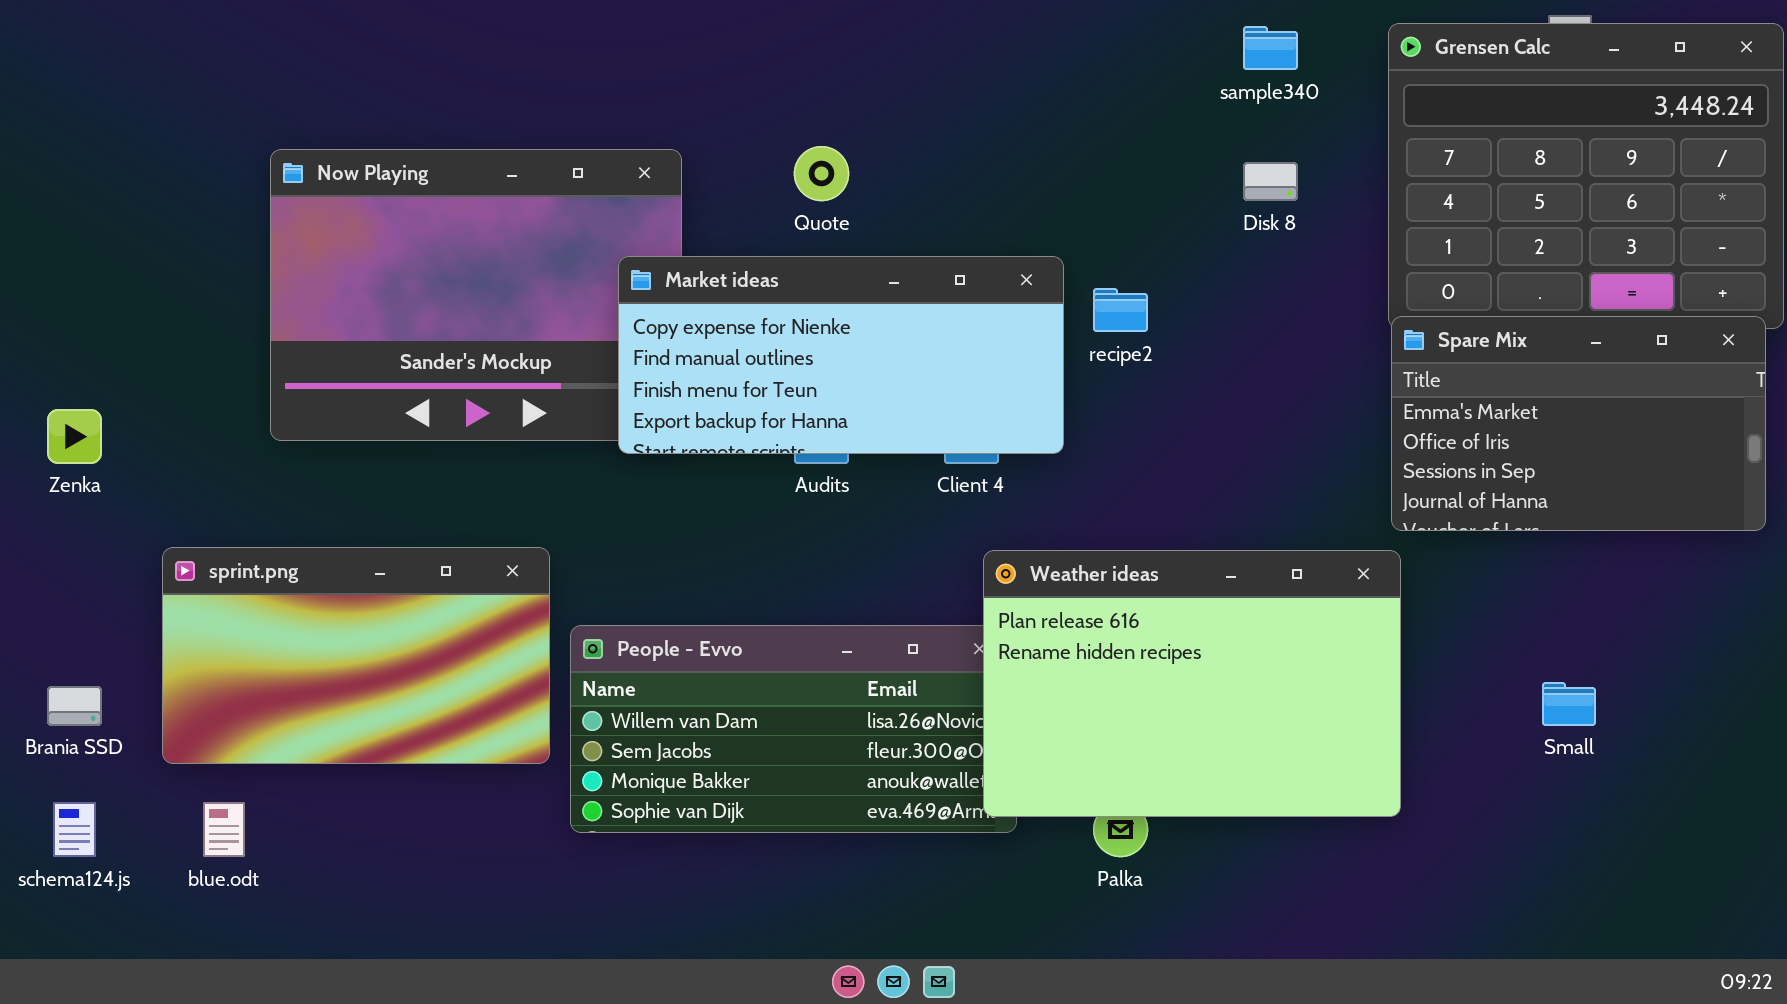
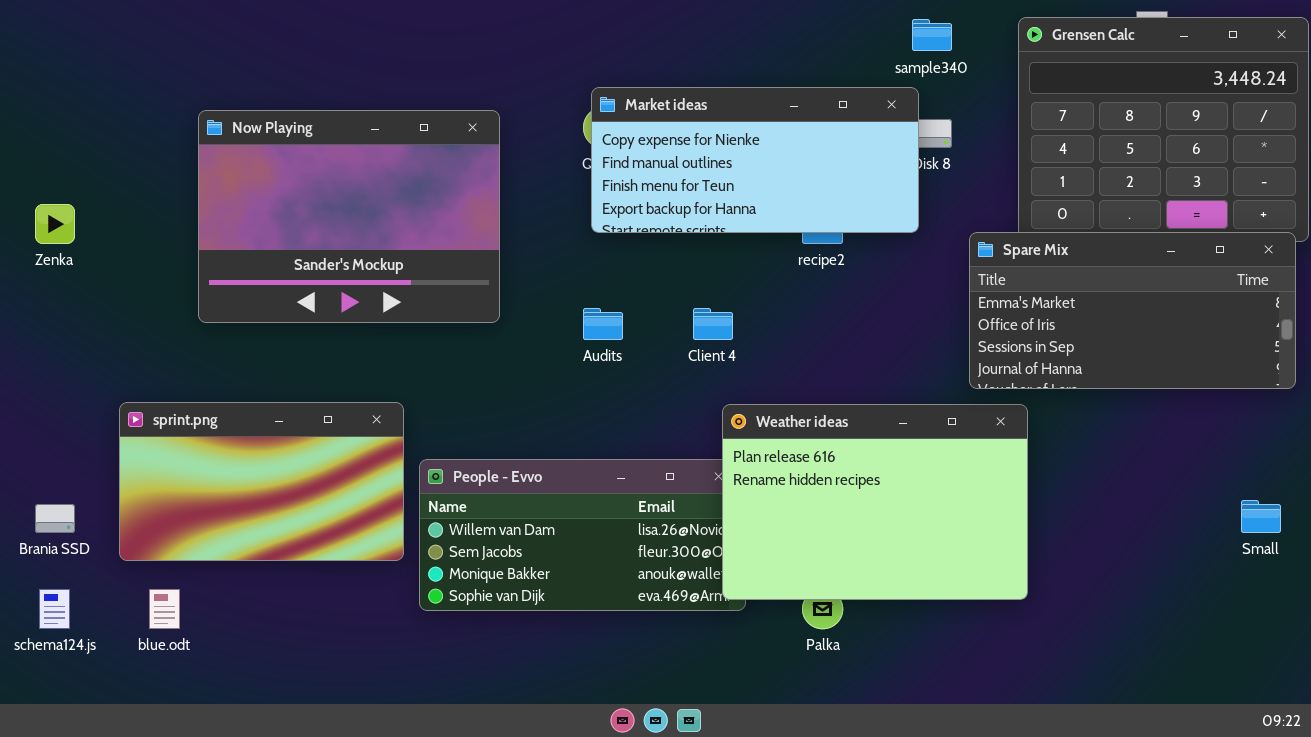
Market ideas: [618,256,1064,454] -> [591,87,919,233], moved
Spare Mix: [1391,316,1766,531] -> [969,232,1296,389], resized
Zenka: [47,409,102,464] -> [35,204,75,244], moved
Small: [1542,682,1596,726] -> [1241,500,1281,533], moved

